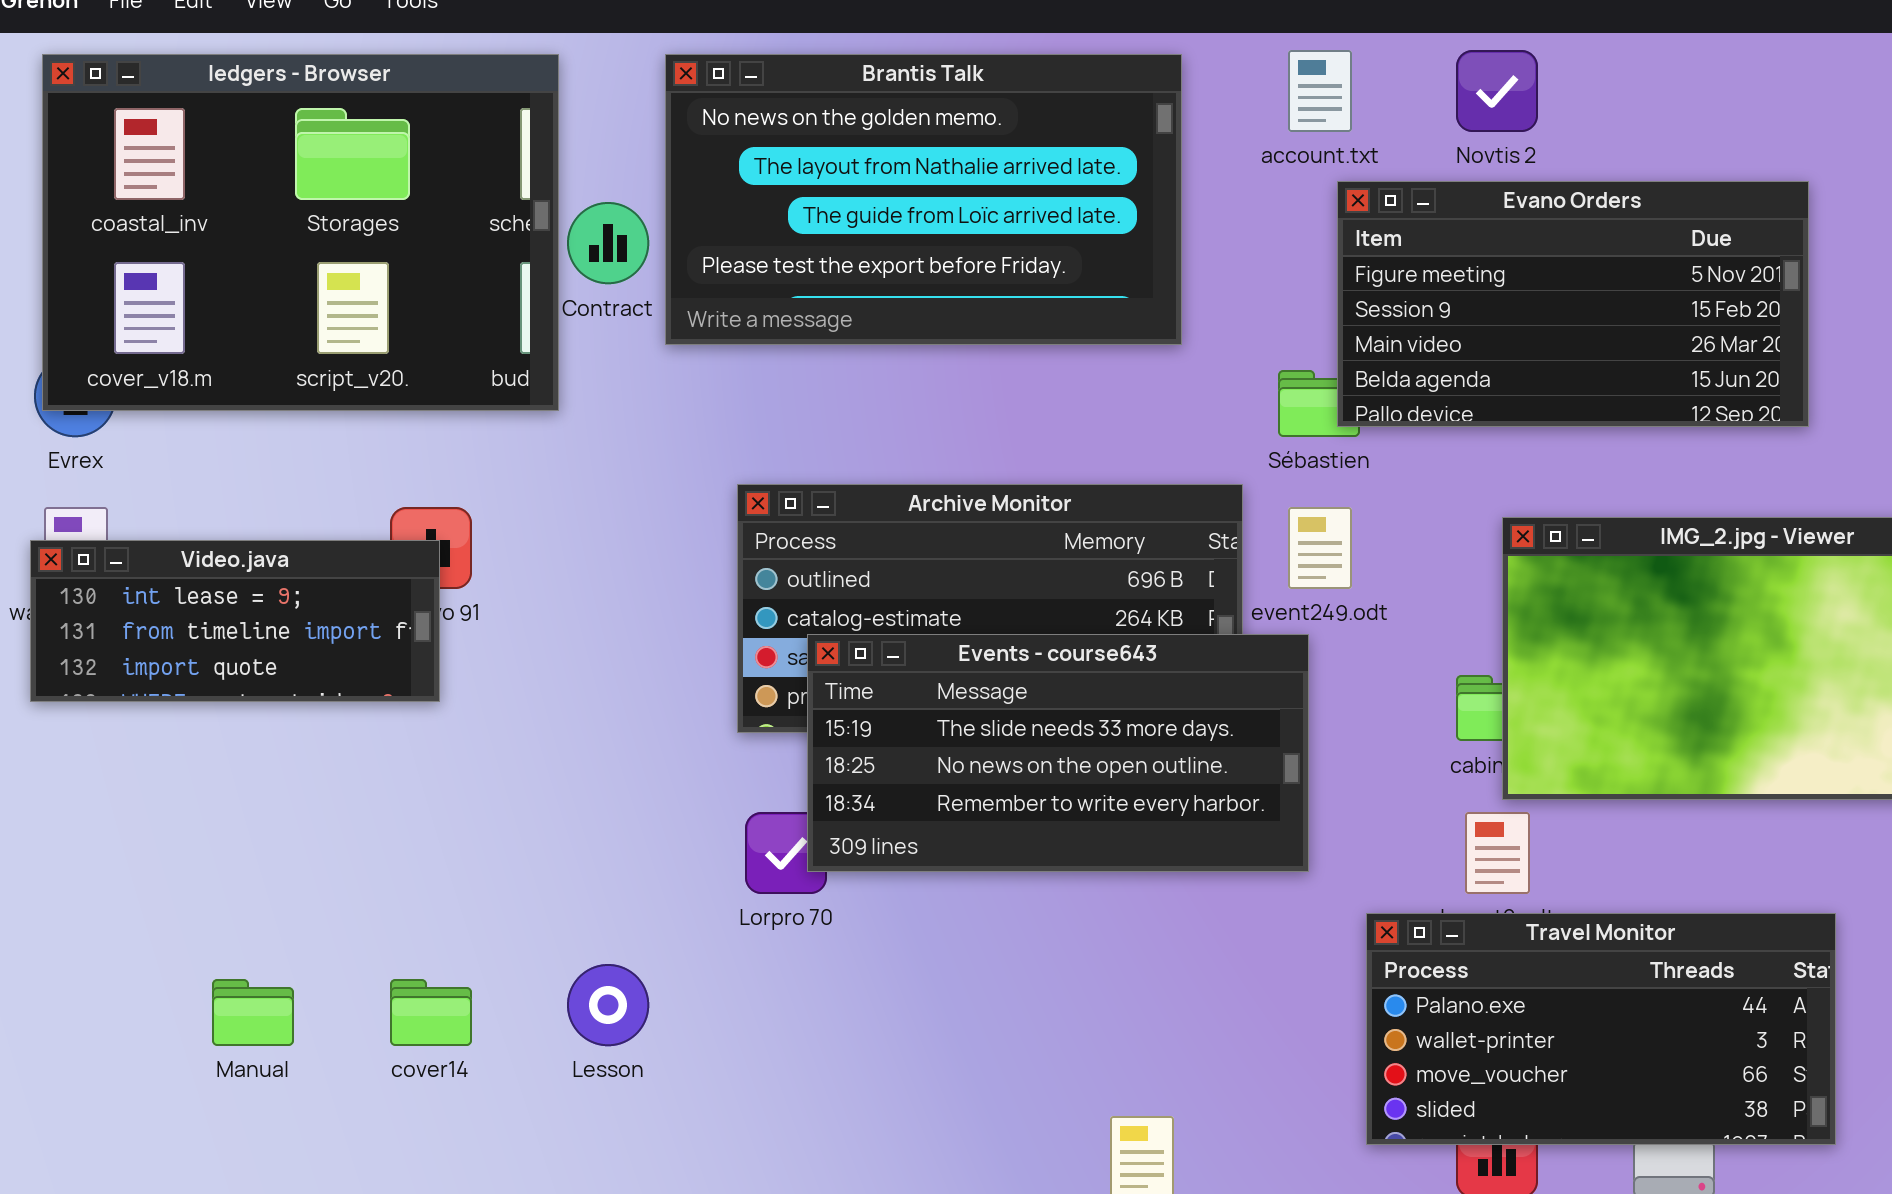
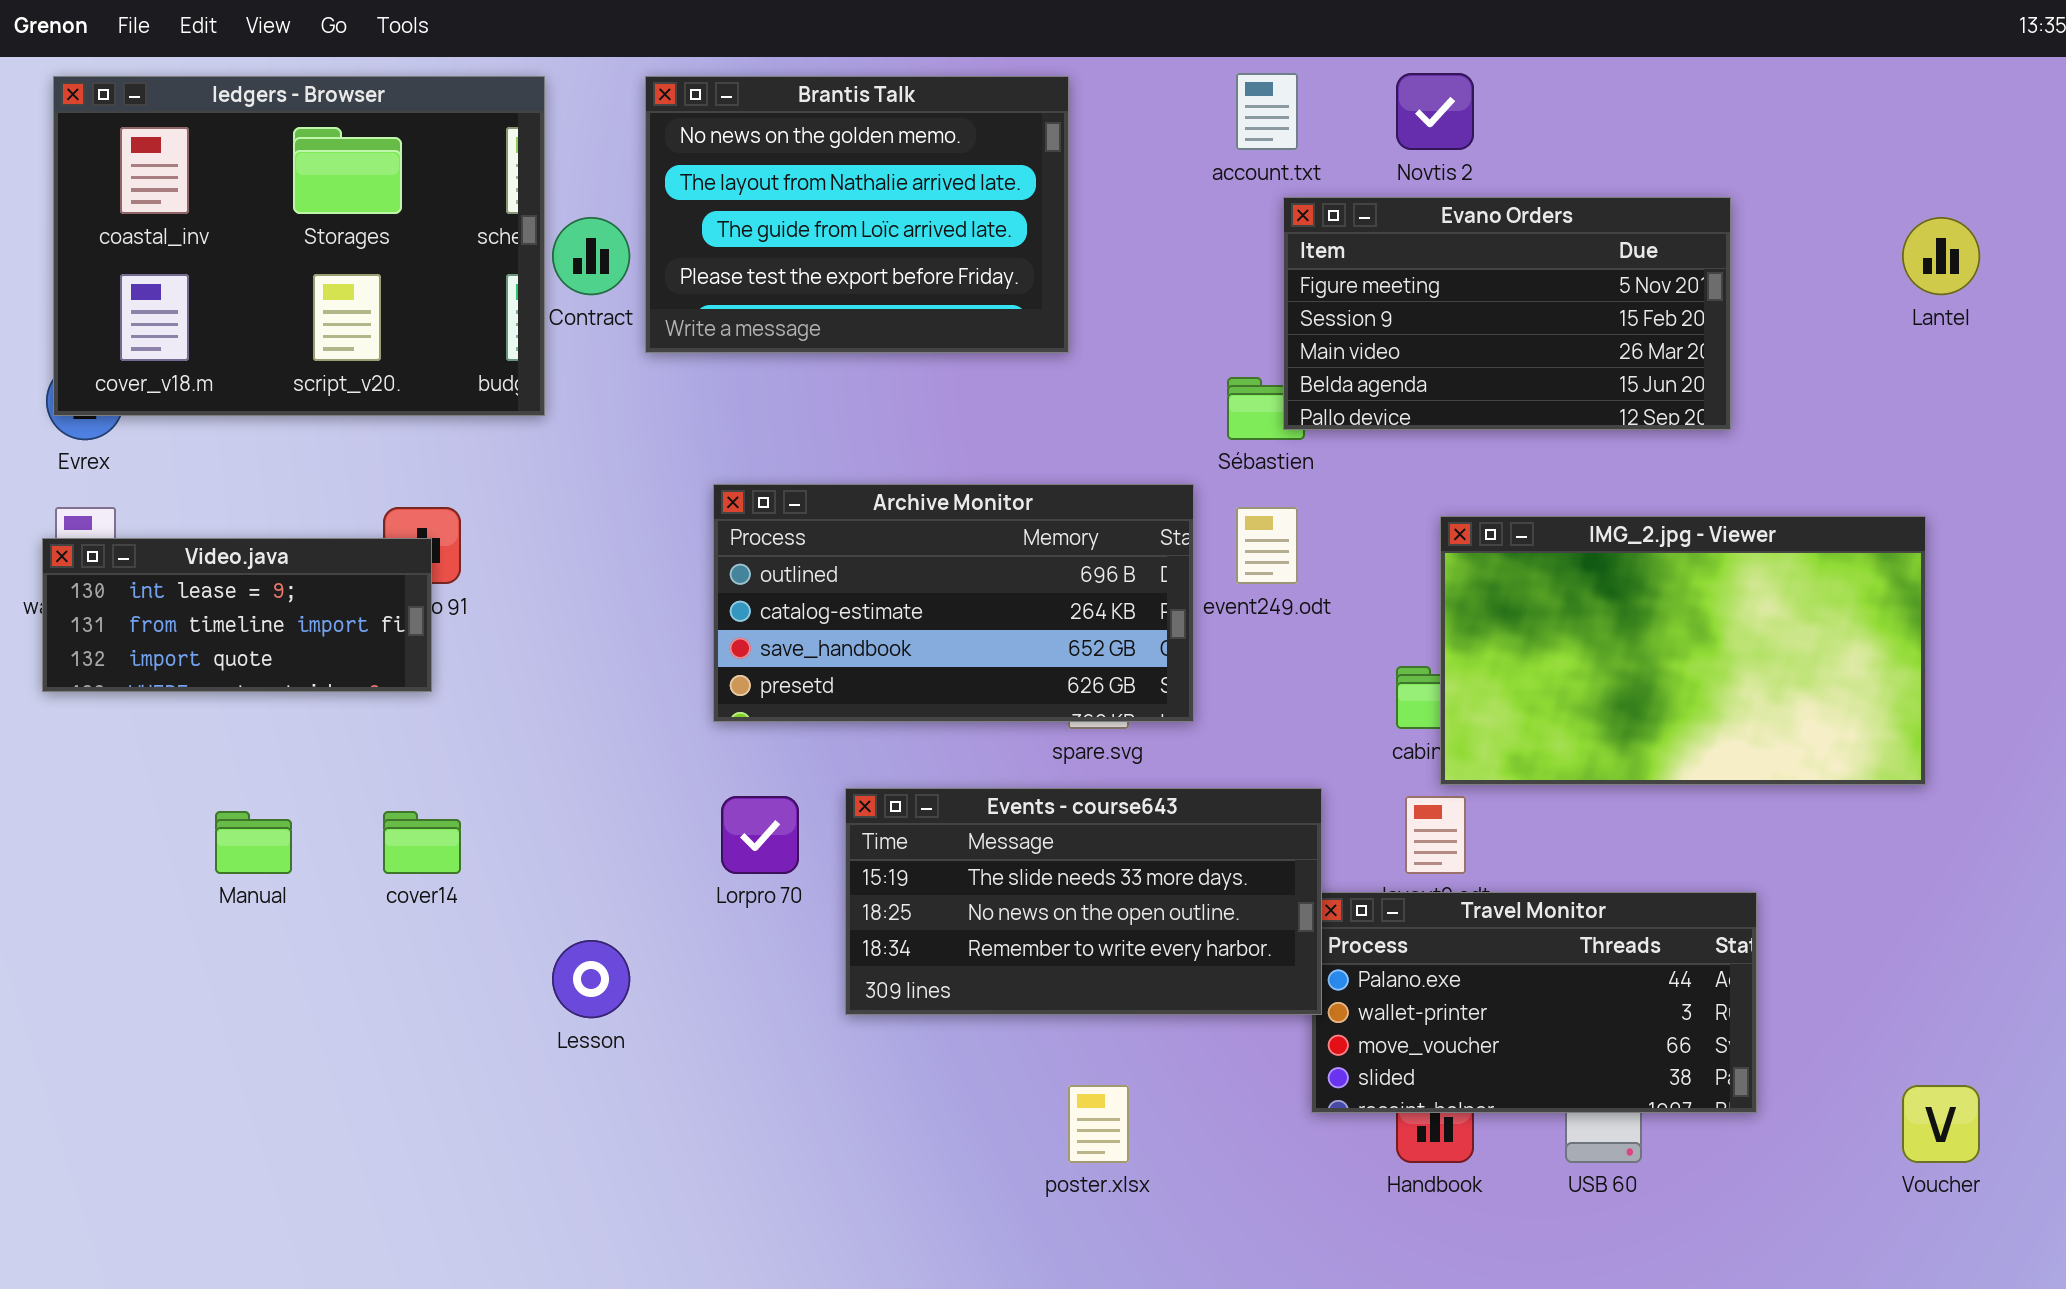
Brantis Talk: [665,54,1182,345] -> [645,76,1069,353], resized
Events - course643: [807,634,1309,872] -> [845,788,1322,1015], moved
Manual: [212,979,294,1046] -> [215,811,292,874], moved
cover14: [390,979,472,1046] -> [383,811,461,874], moved

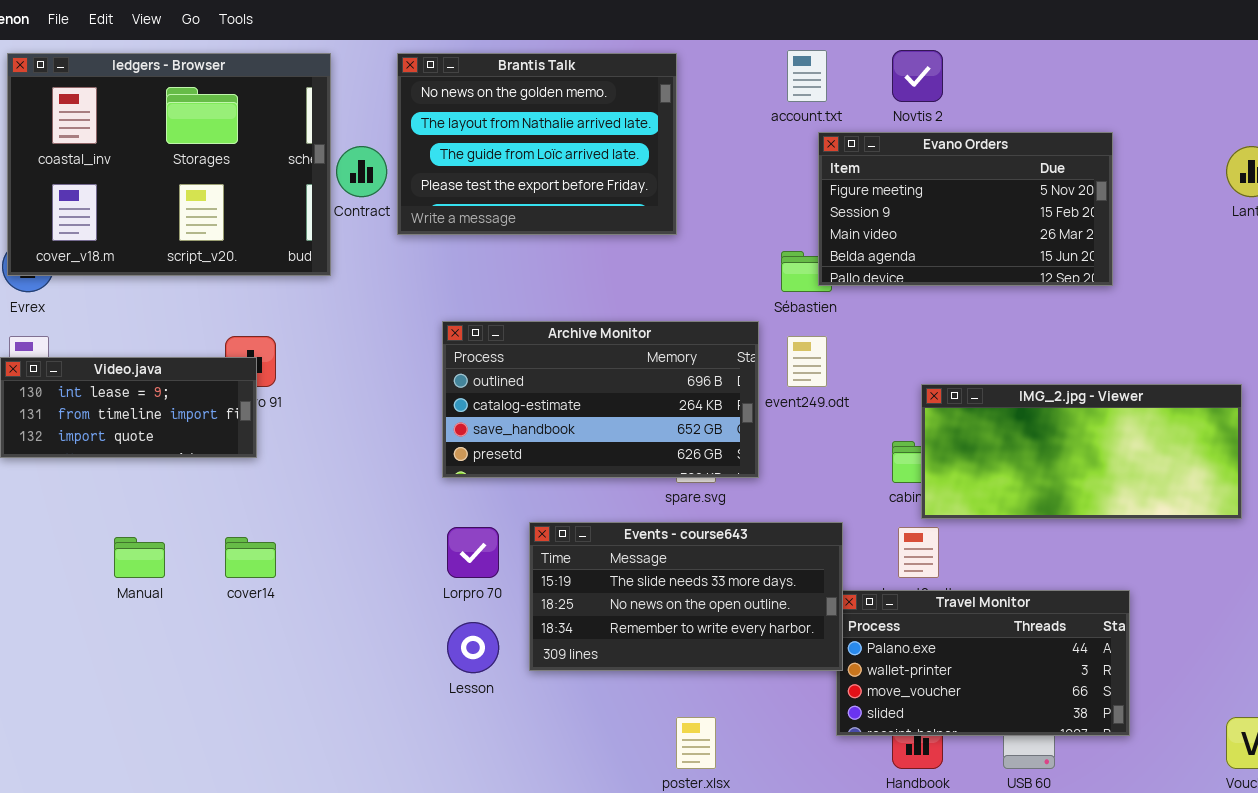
IMG_2.jpg - Viewer: [1440,516,1926,785] -> [921,384,1242,519], resized
Lesson: [552,940,630,1018] -> [447,622,499,673], moved

